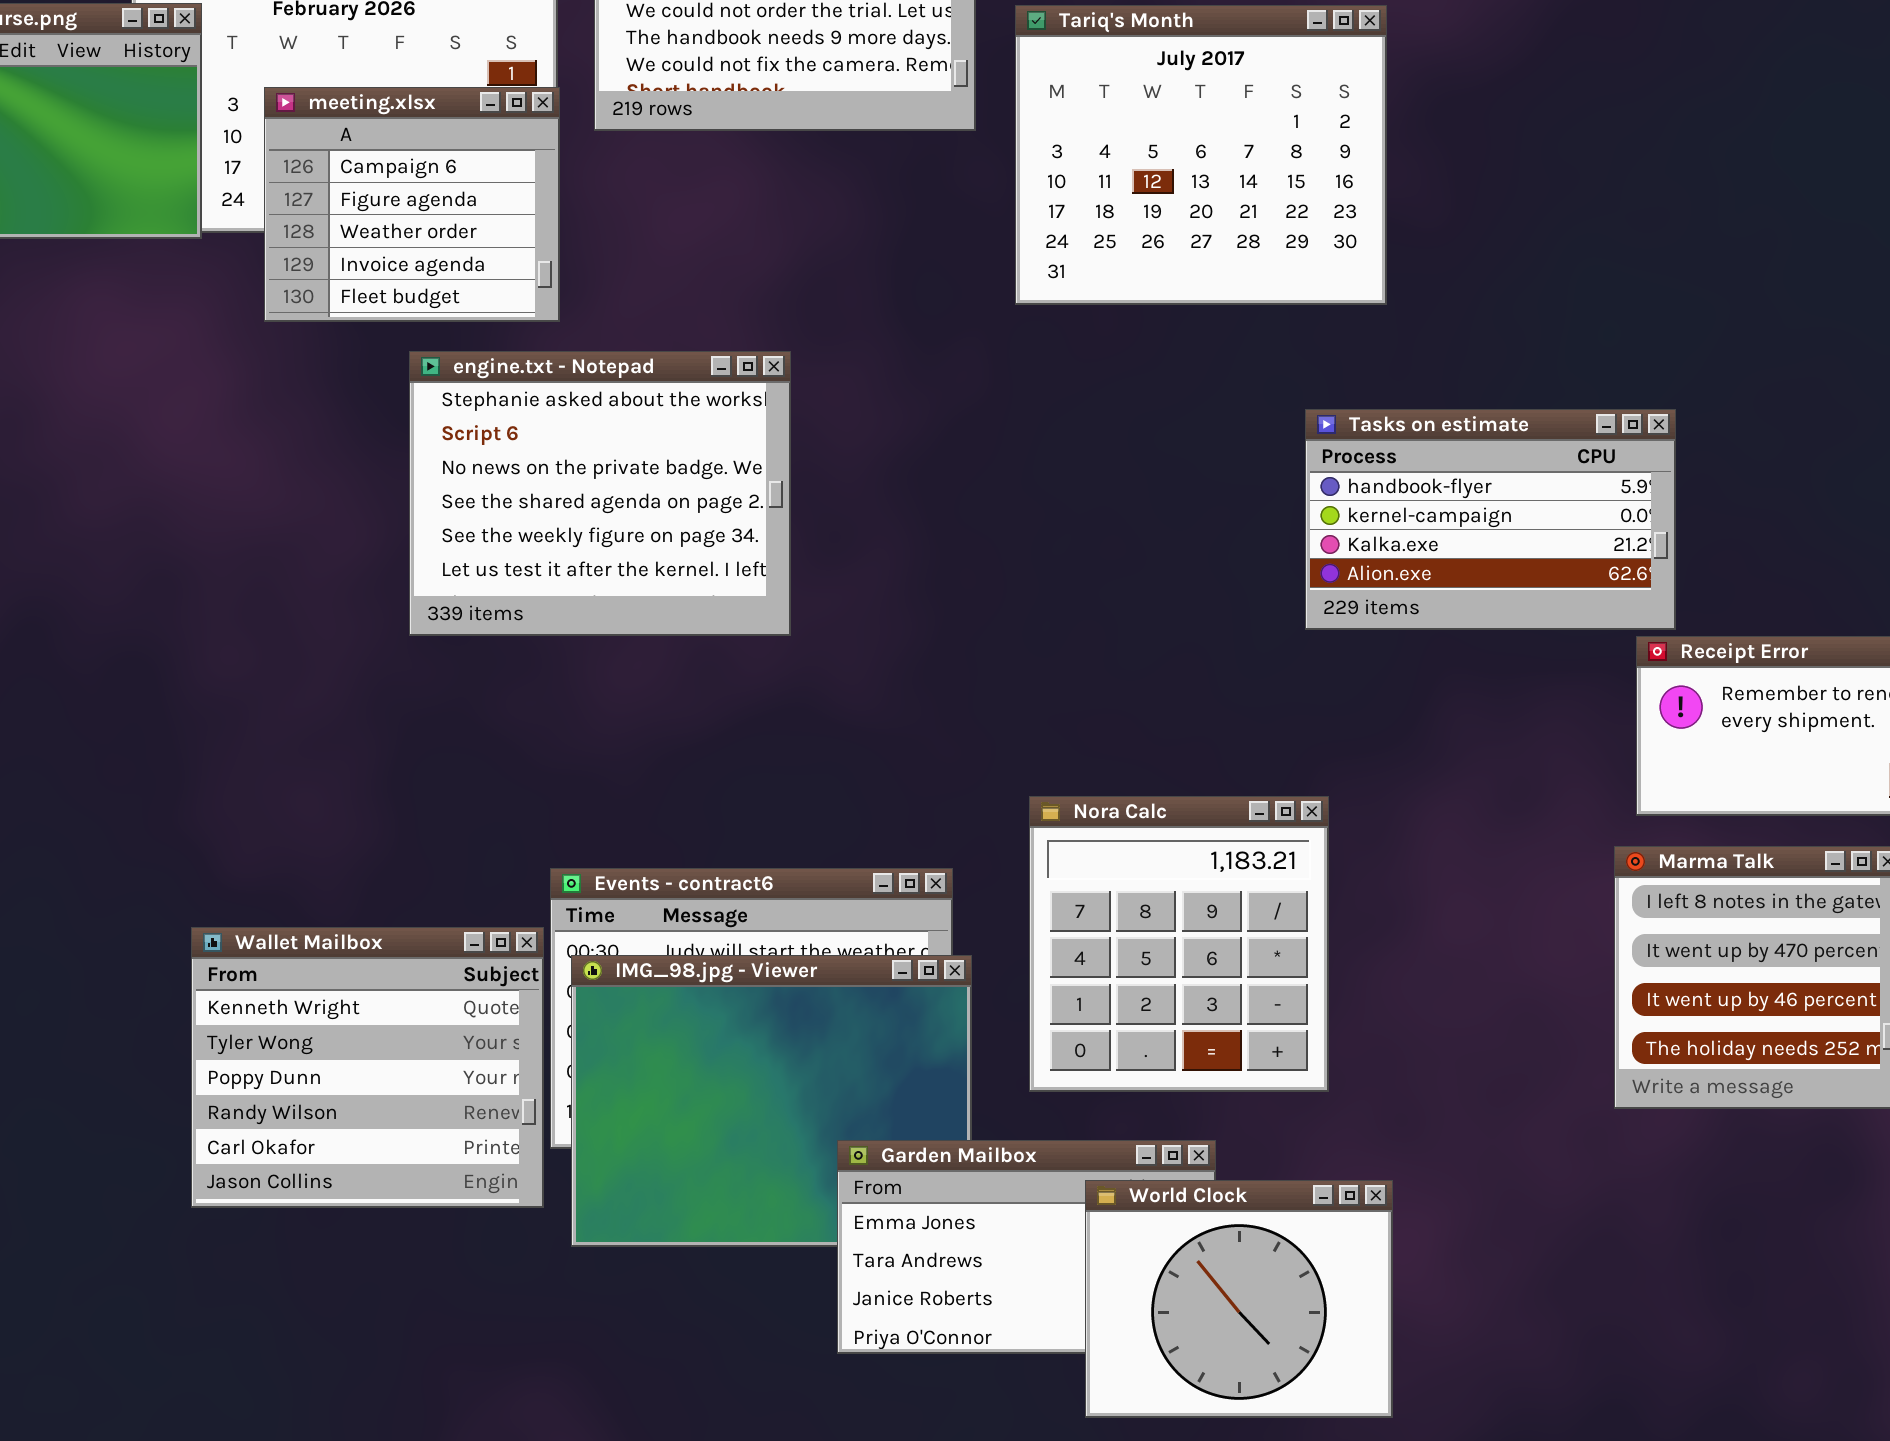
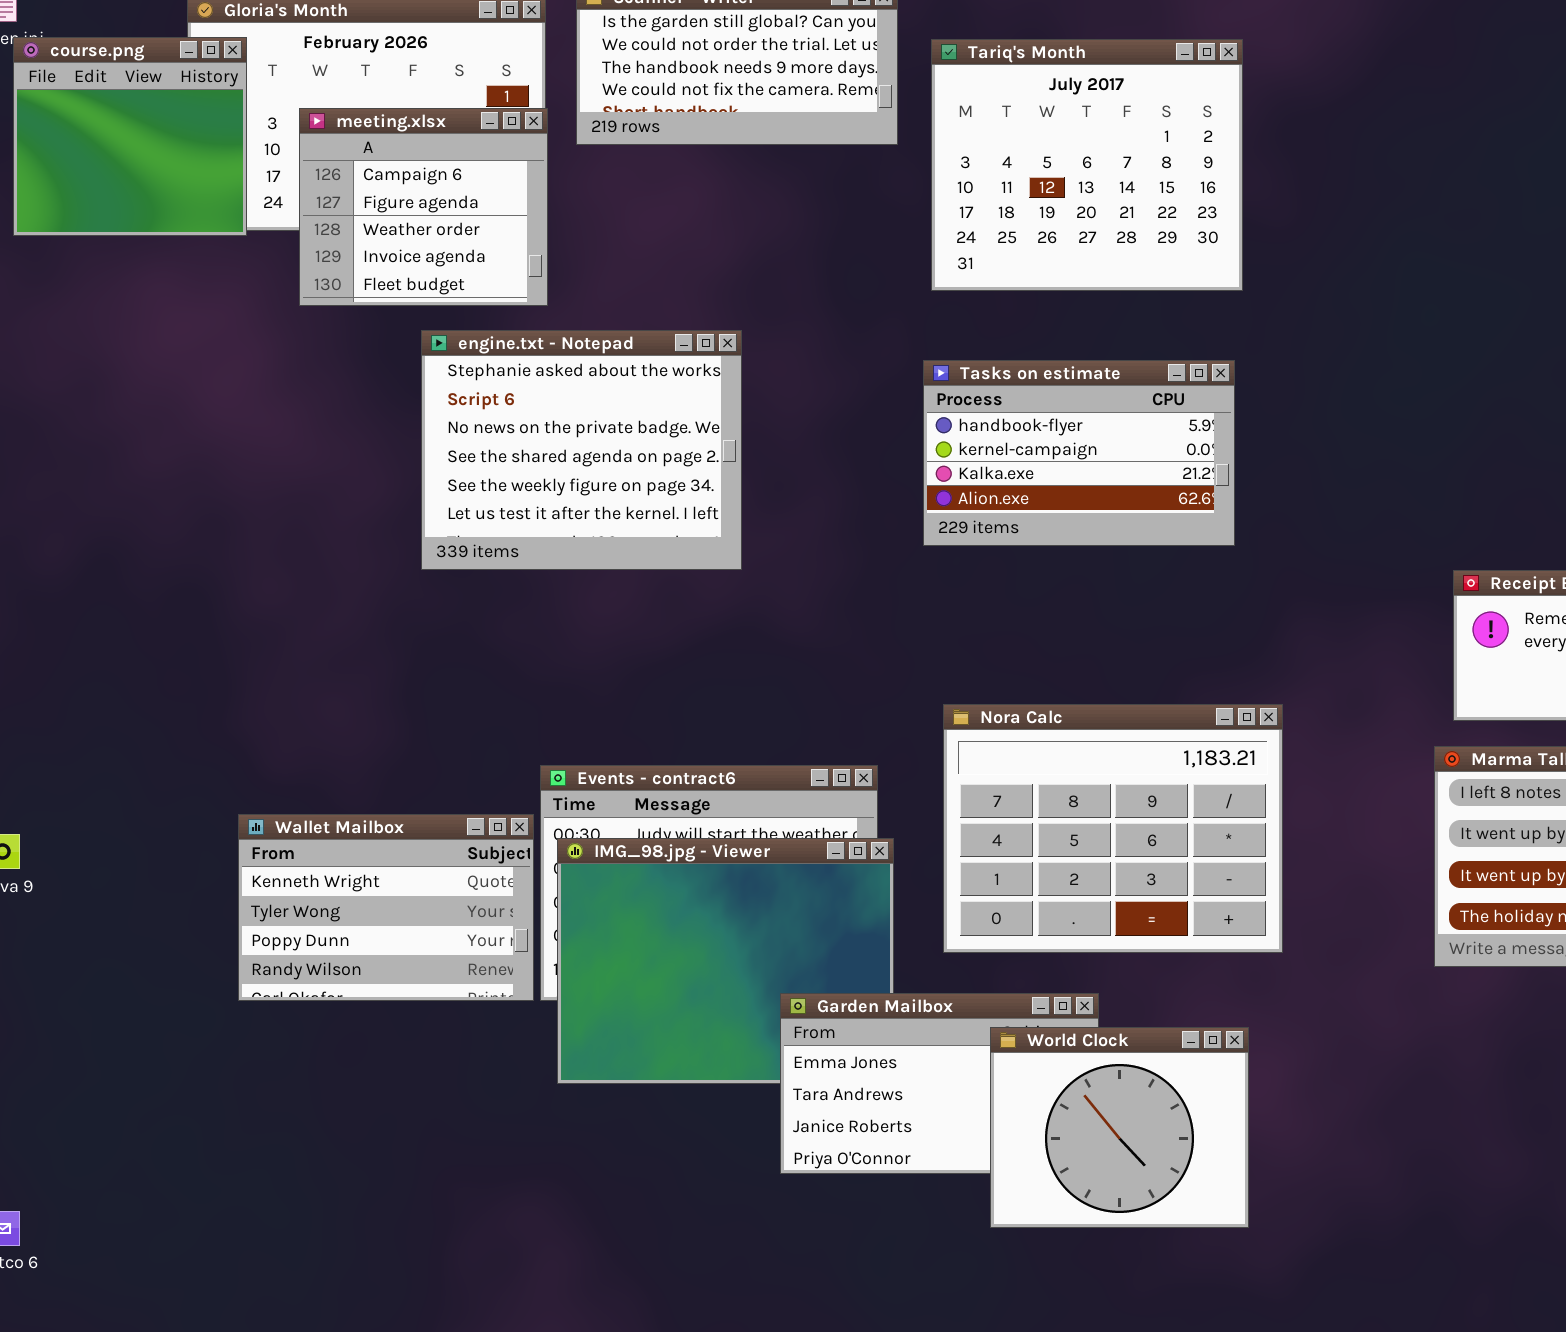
Tasks on estimate: [1305,409,1676,630] -> [923,360,1235,546], moved
Nora Calc: [1029,796,1329,1092] -> [943,704,1283,953], resized
Wallet Mailbox: [191,927,544,1208] -> [238,814,534,1001], resized

